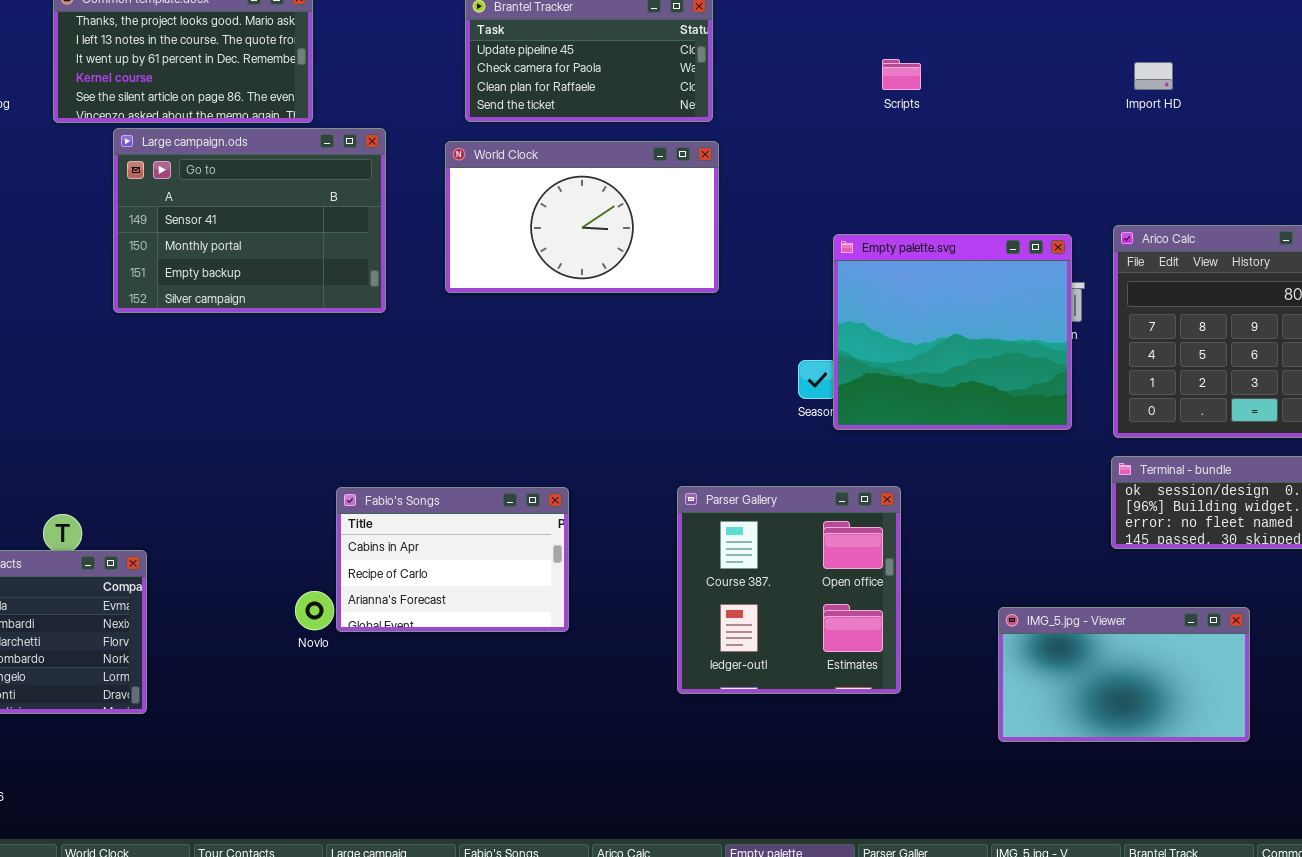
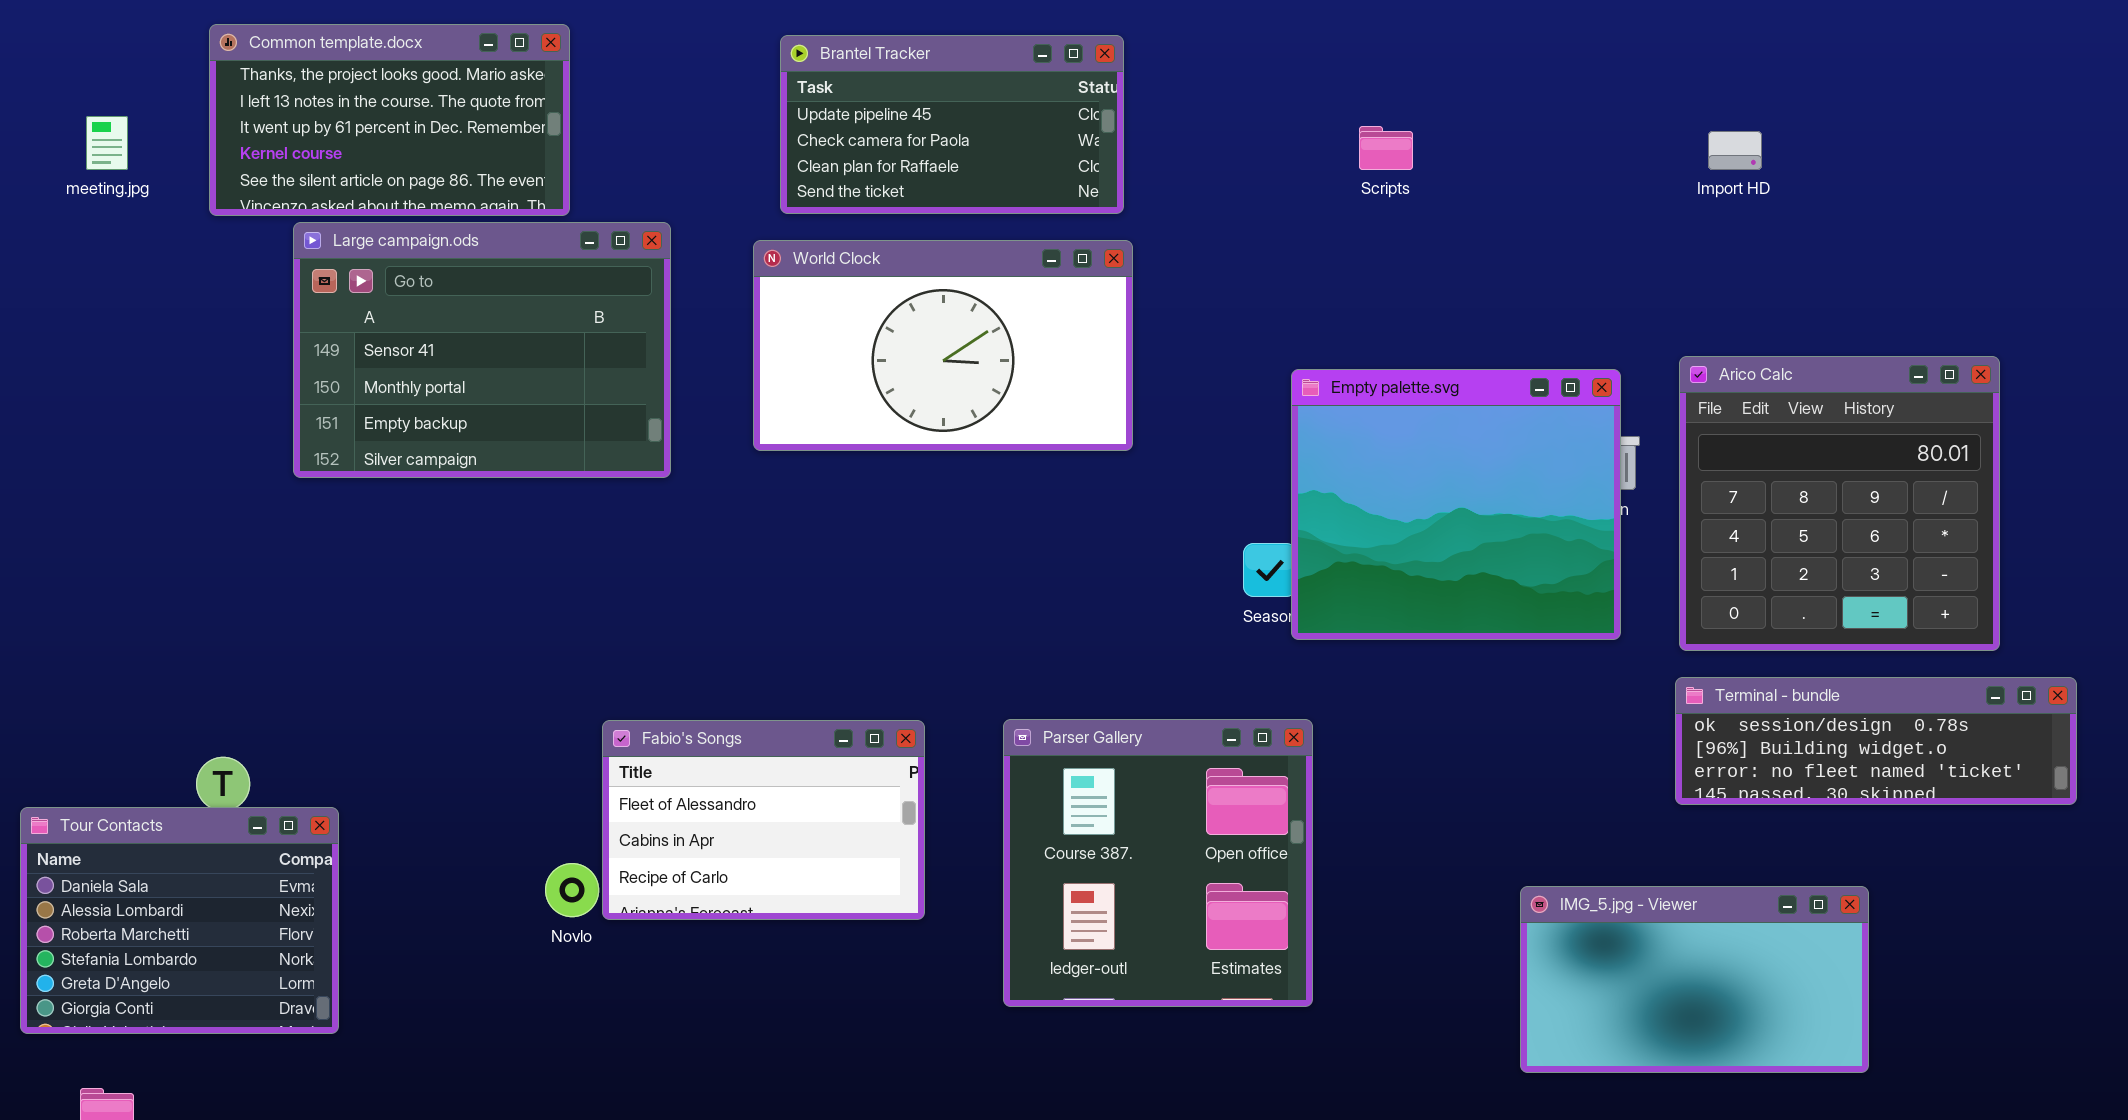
Parser Gallery: [677,486,901,694] -> [1003,719,1313,1007], moved
Fabio's Songs: [336,487,569,632] -> [602,720,925,920], scrolled up 1 row

